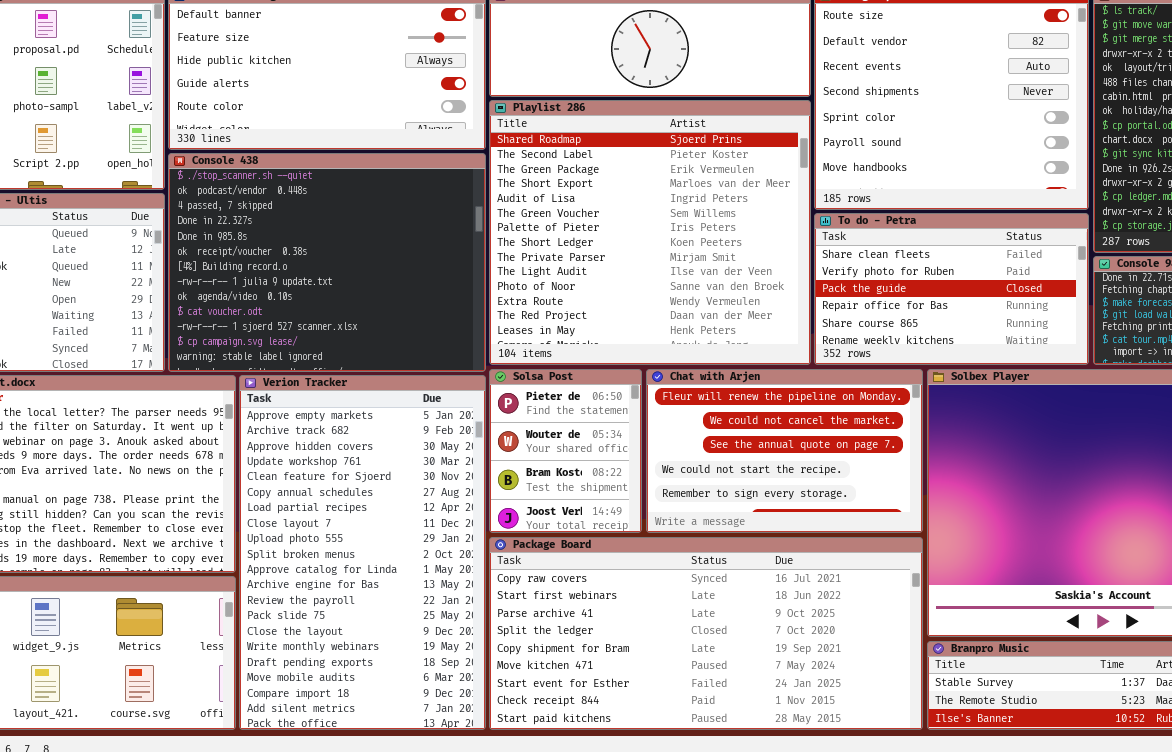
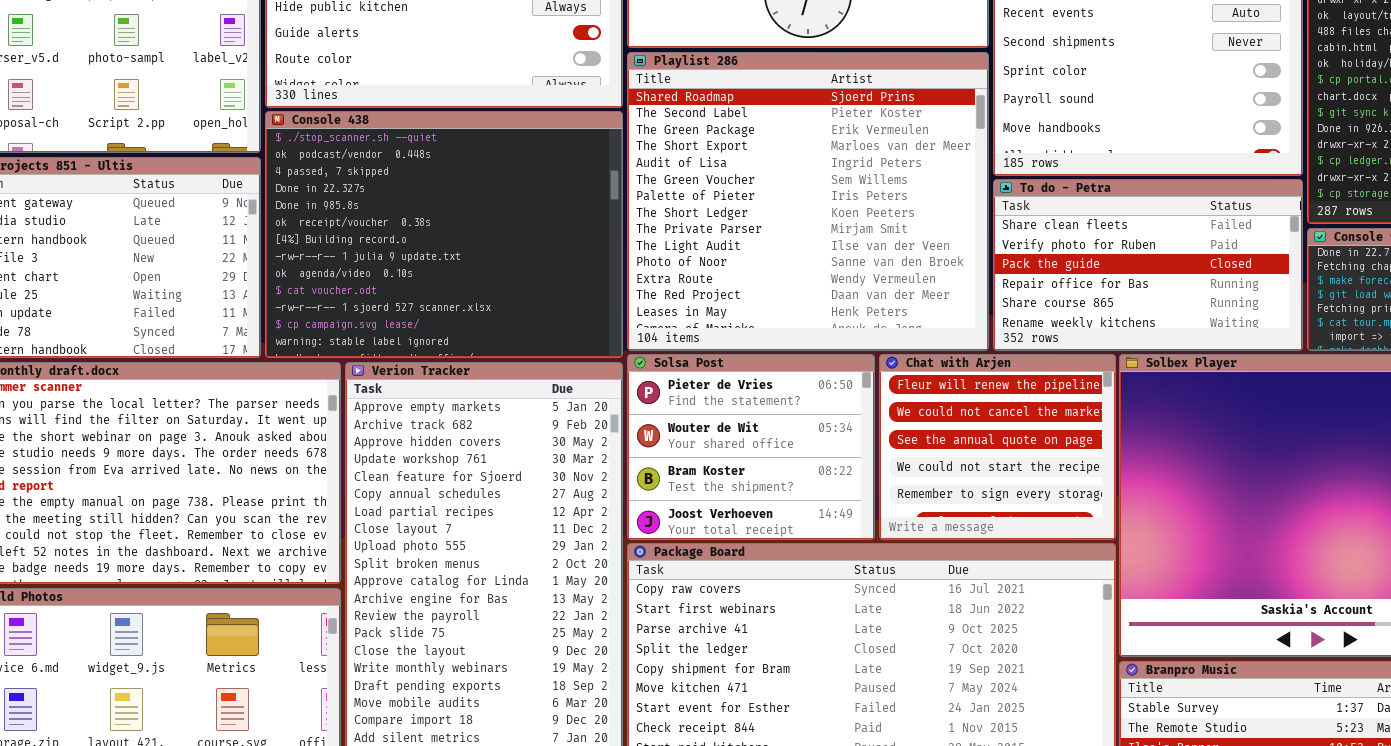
Solsa Post: [489,369,642,533] -> [627,354,875,540], resized
Chat with Arjen: [646,369,923,533] -> [879,354,1116,540], resized

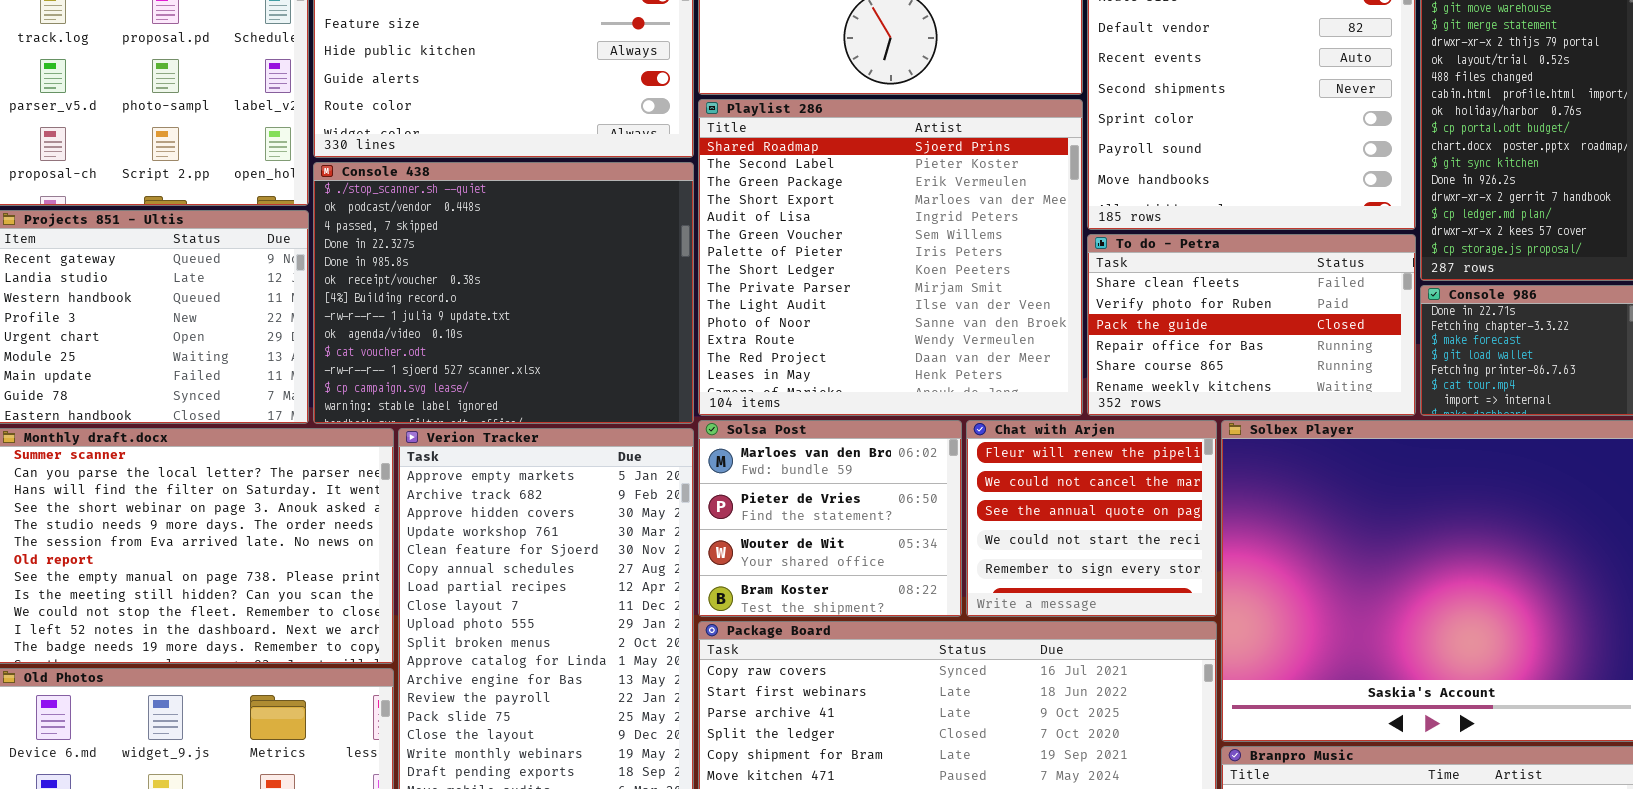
Solsa Post: [627,354,875,540] -> [698,420,962,617], scrolled up 1 row

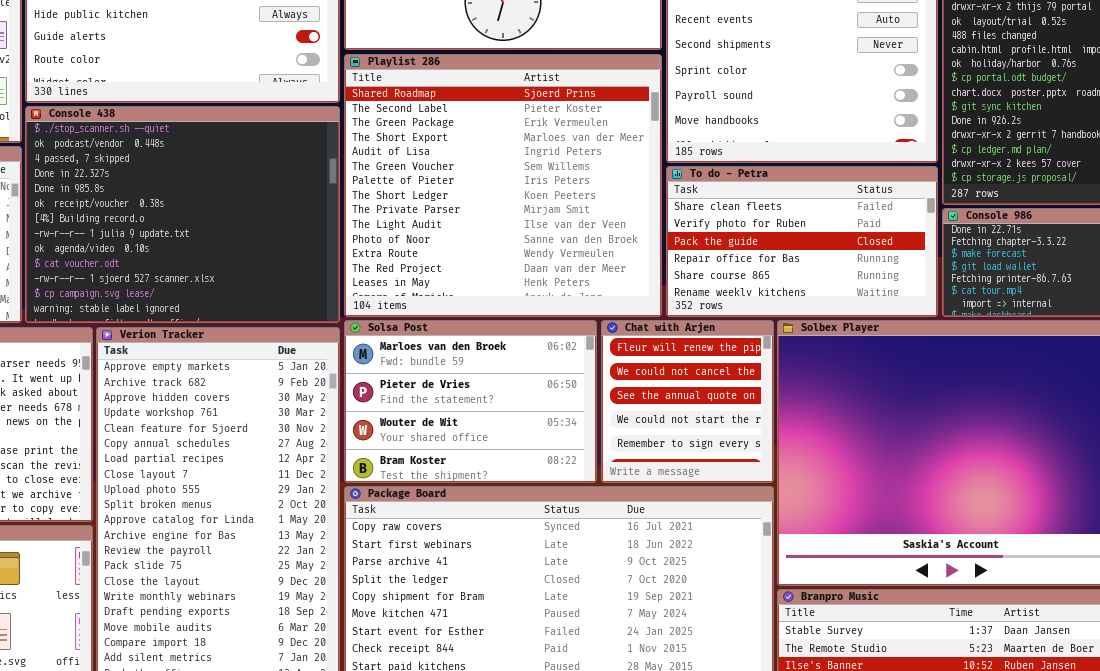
Solsa Post: [698,420,962,617] -> [344,320,597,483], resized
Chat with Arjen: [966,420,1217,617] -> [601,320,774,483], resized

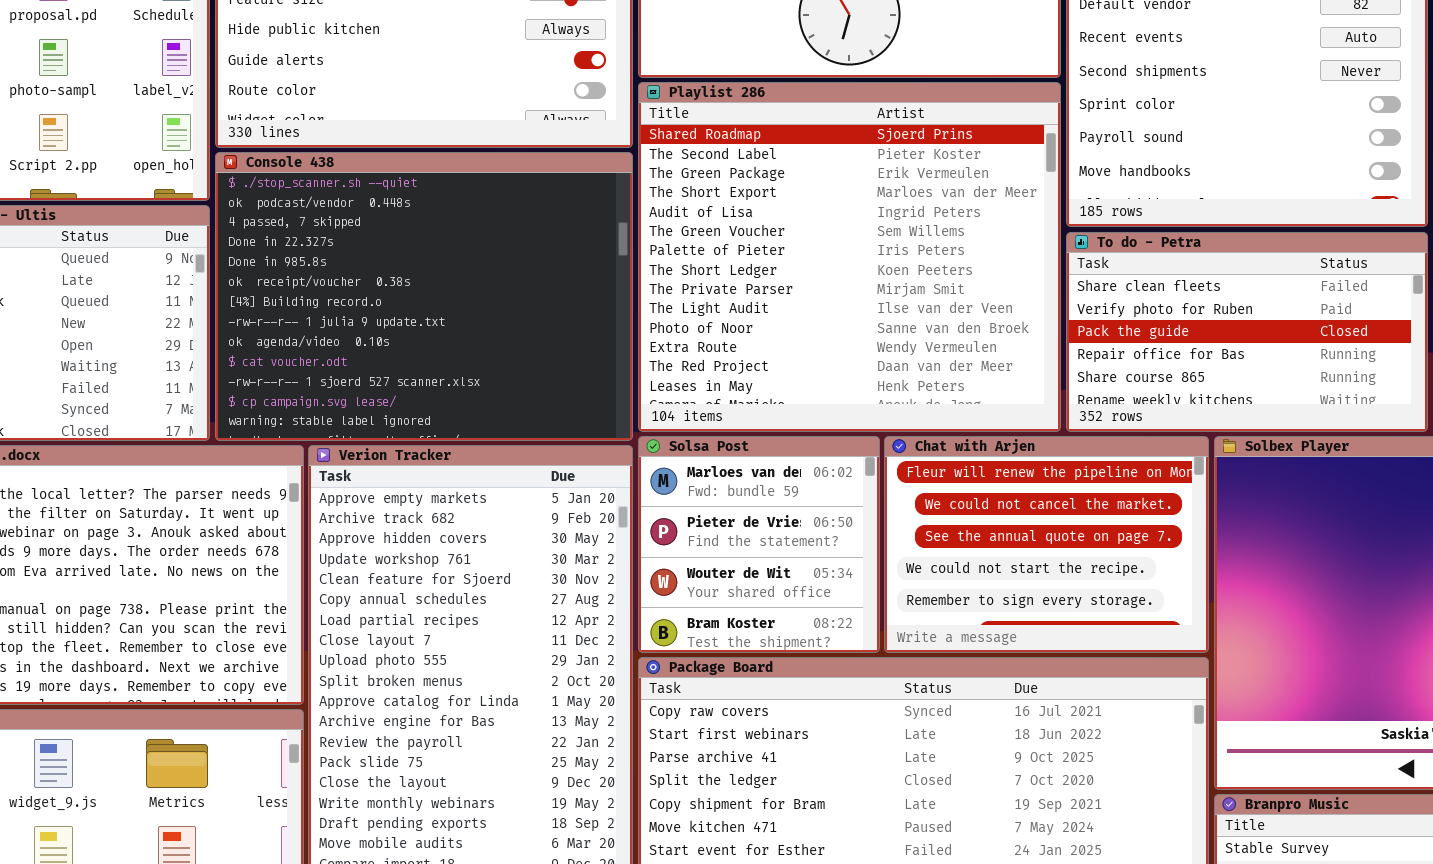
Solsa Post: [344,320,597,483] -> [638,436,880,653], resized
Chat with Arjen: [601,320,774,483] -> [884,436,1209,653], resized

